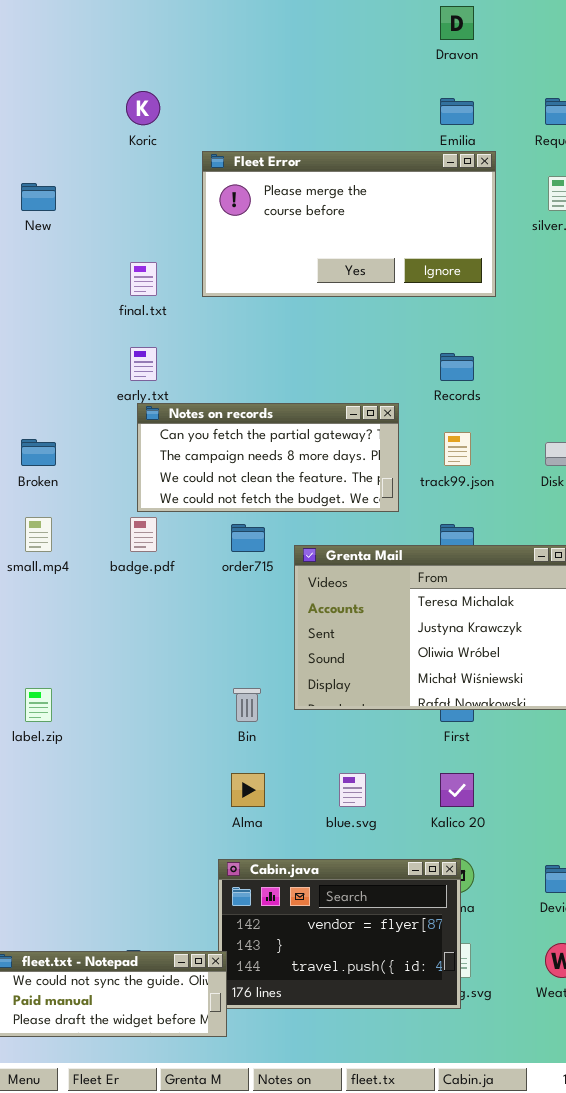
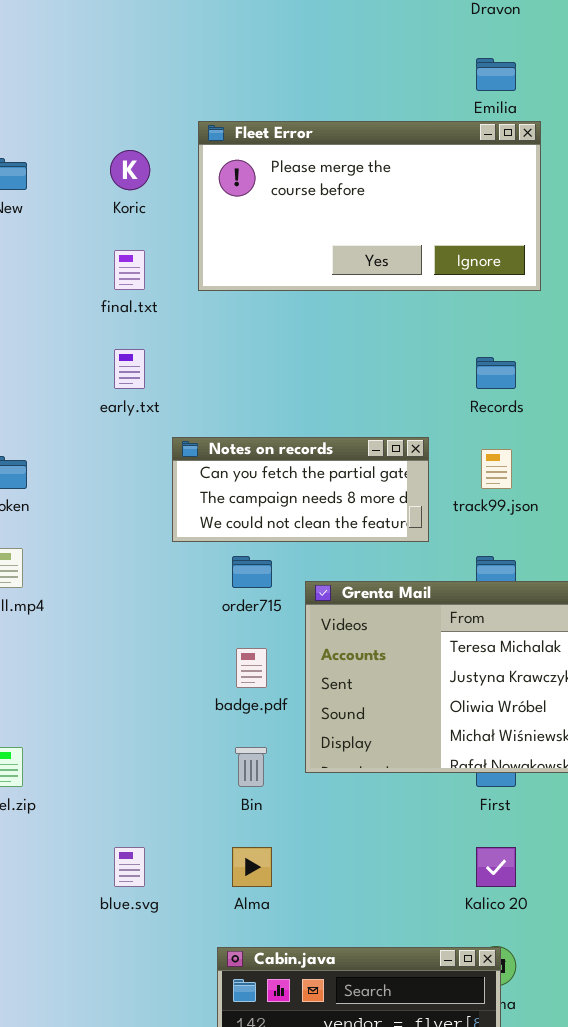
Koric: [126,91,160,125] -> [110,150,150,190], moved
Notes on records: [137,403,399,512] -> [172,437,429,542], resized
badge.pdf: [130,517,157,552] -> [236,648,267,688], moved
blue.svg: [339,773,366,807] -> [114,847,145,887], moved

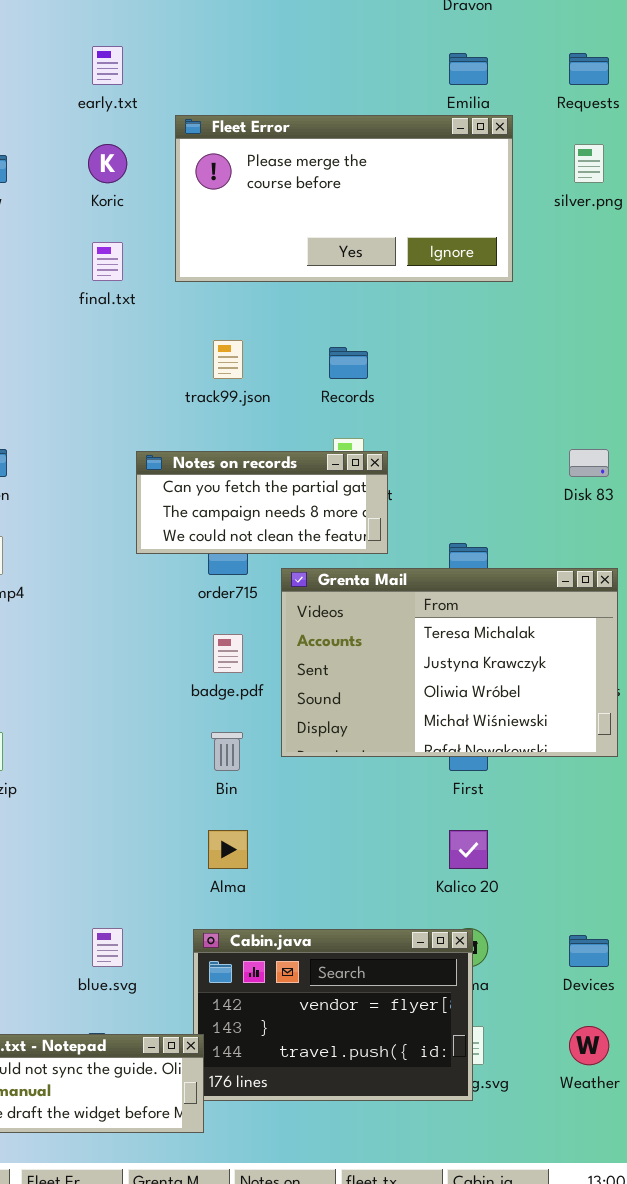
early.txt: [114,349,145,389] -> [92,46,123,85], moved
Records: [476,357,516,389] -> [329,347,368,379], moved
Notes on records: [172,437,429,542] -> [136,451,388,554], moved
track99.json: [481,449,512,489] -> [213,340,243,379], moved
blue.svg: [114,847,145,887] -> [92,928,123,967], moved

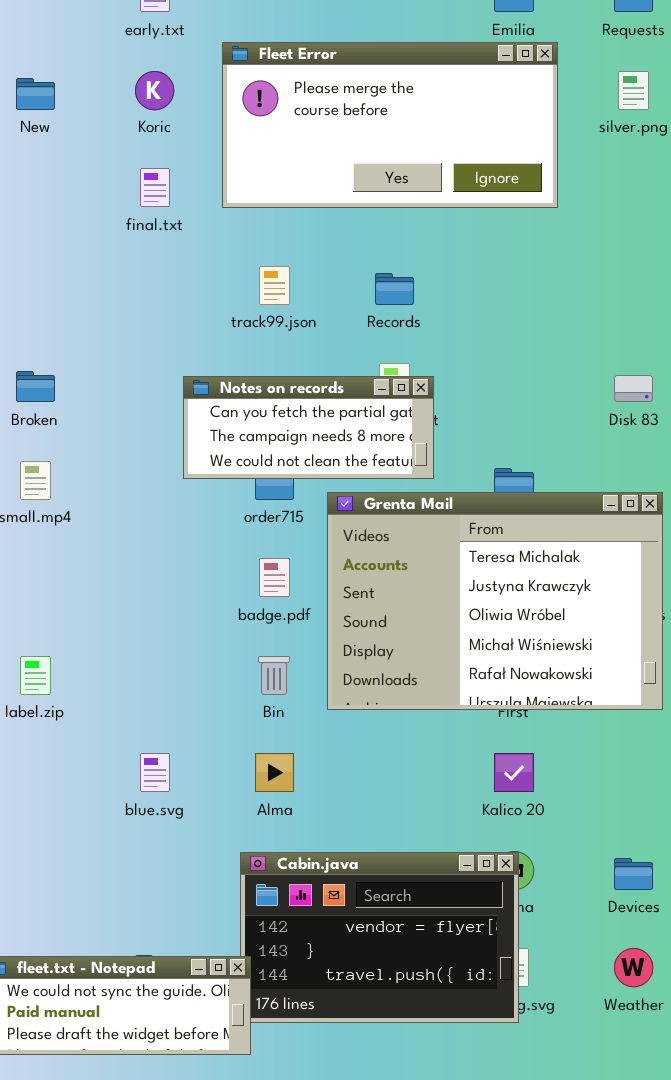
Grenta Mail: [281,568,618,757] -> [327,492,663,710], resized
blue.svg: [92,928,123,967] -> [140,753,170,792], moved

